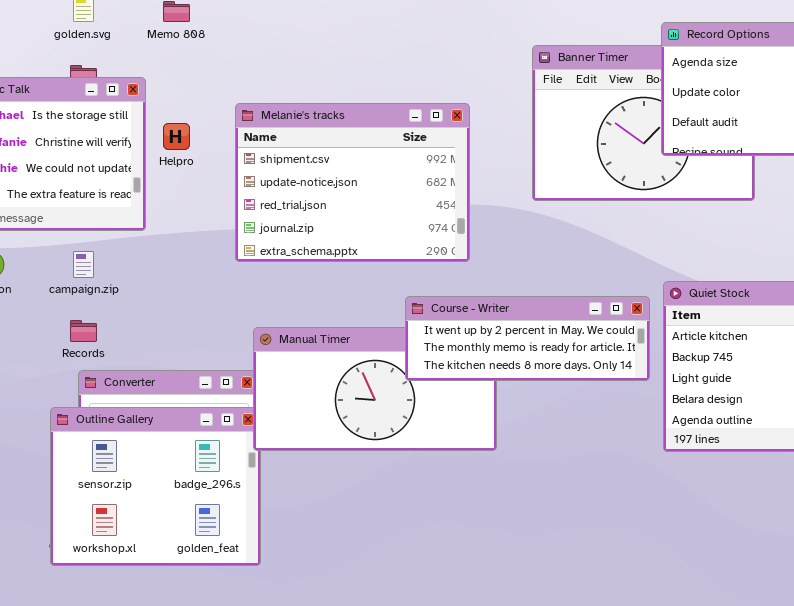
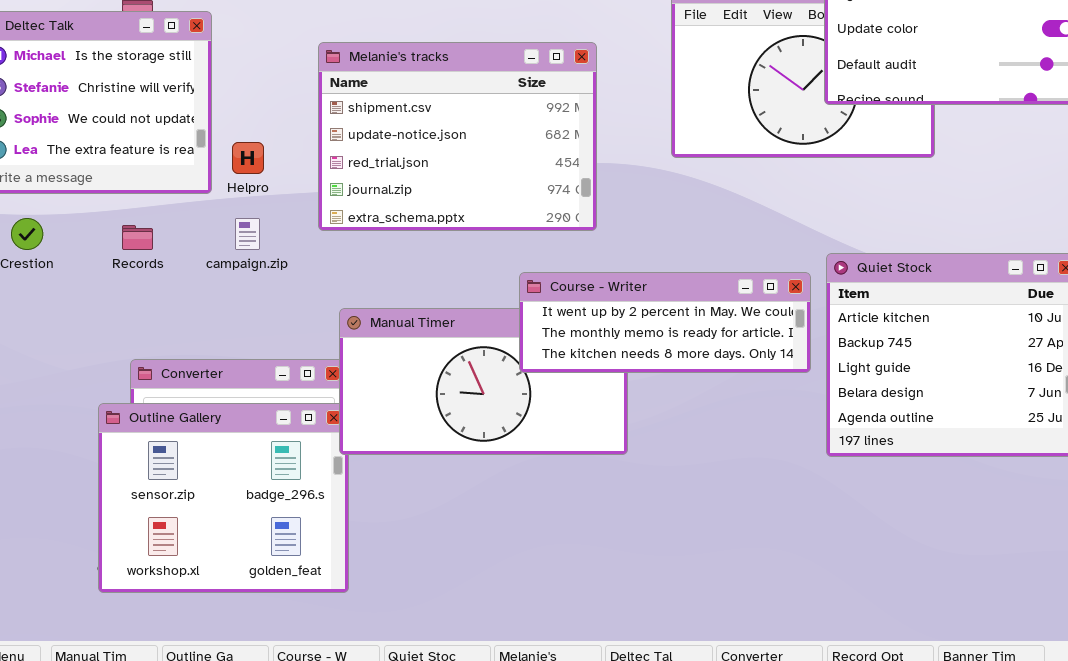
Helpro: [163,123,190,150] -> [232,142,264,174], moved
campaign.zip: [73,251,94,278] -> [235,218,260,250], moved
Records: [70,320,97,342] -> [122,225,153,250], moved

